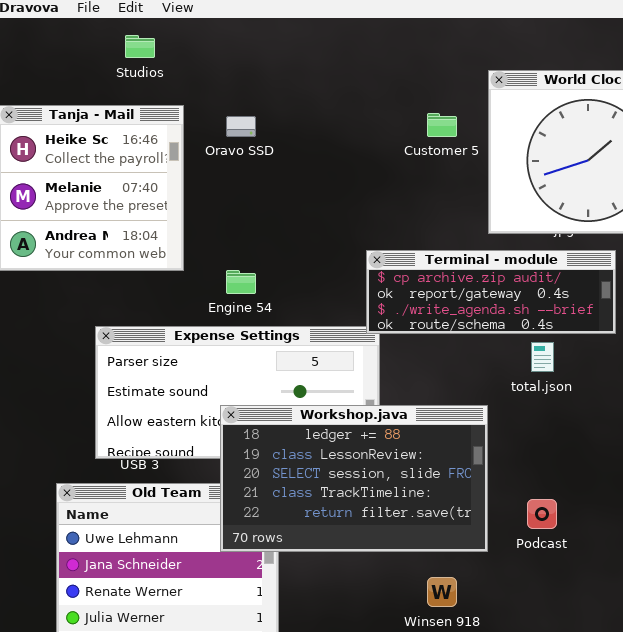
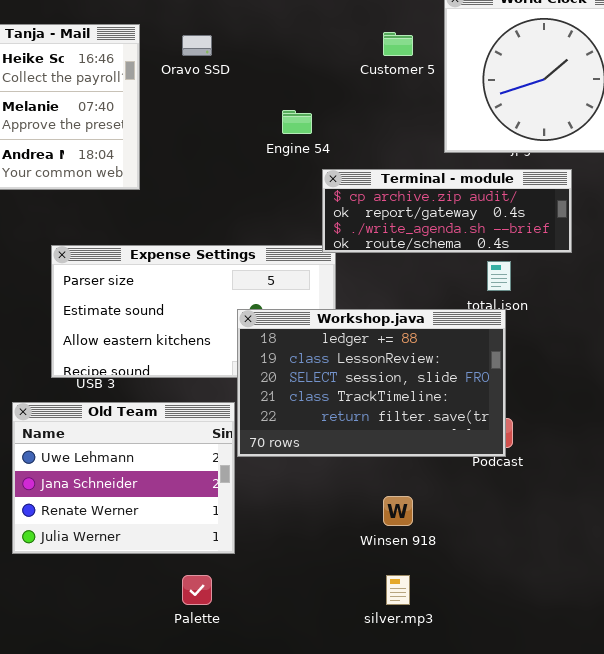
Engine 54: [226,270,256,294] -> [282,110,312,134], moved
Workshop.java: [220,405,488,552] -> [237,309,506,457], moved

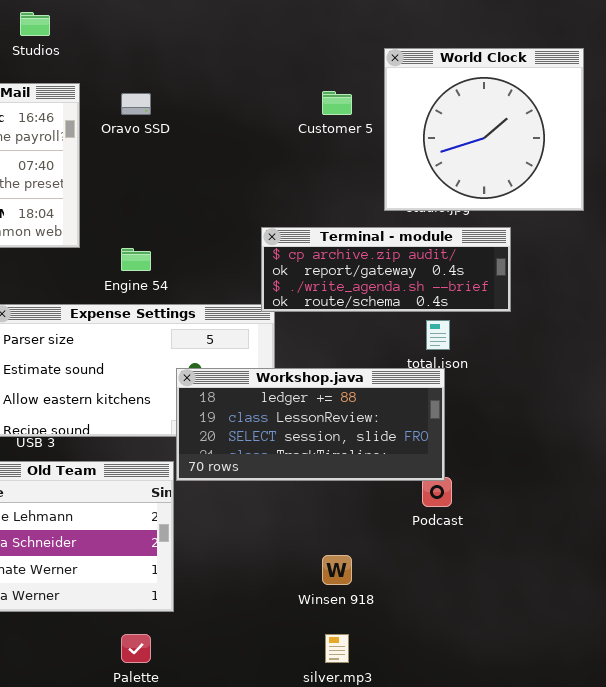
Engine 54: [282,110,312,134] -> [121,248,151,271], moved
Workshop.java: [237,309,506,457] -> [176,368,445,481], resized

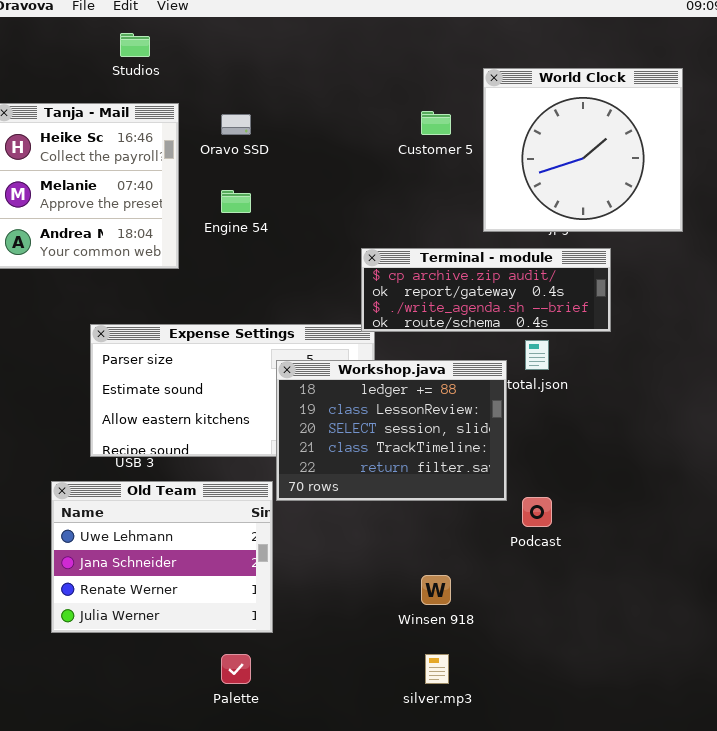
Engine 54: [121,248,151,271] -> [221,190,251,213], moved
Workshop.java: [176,368,445,481] -> [276,360,507,501], resized

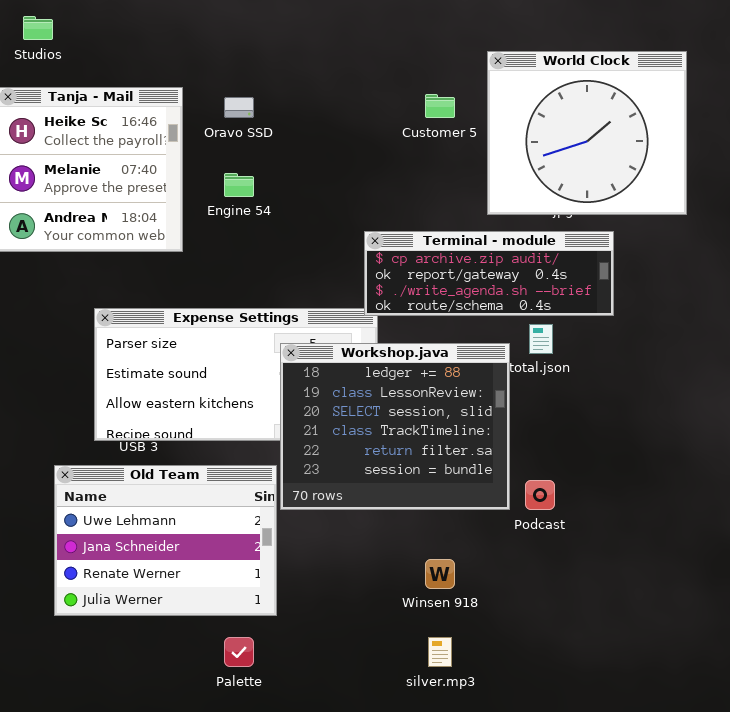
Studios: [120,33,150,57] -> [23,16,53,40], moved
Workshop.java: [276,360,507,501] -> [280,343,510,510], resized

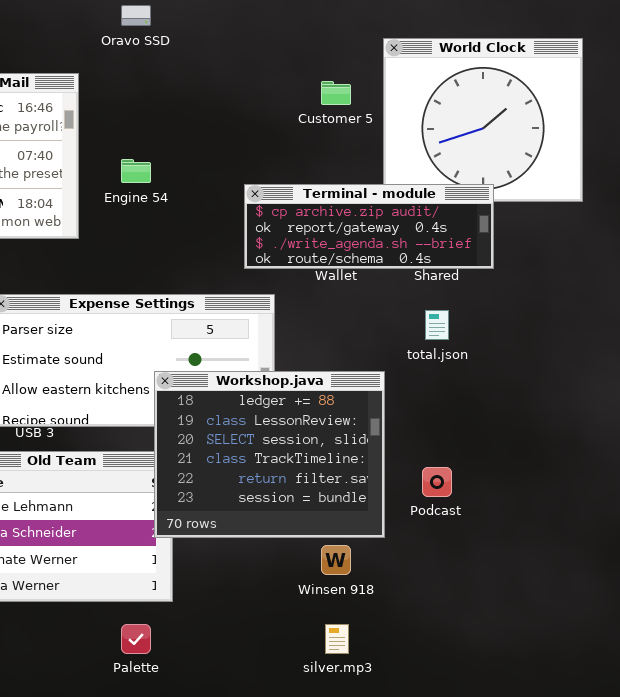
Oravo SSD: [224,97,254,118] -> [121,5,151,26], moved
Terminal - module: [364,231,614,316] -> [244,184,494,269], moved
Workshop.java: [280,343,510,510] -> [154,371,385,538], moved

